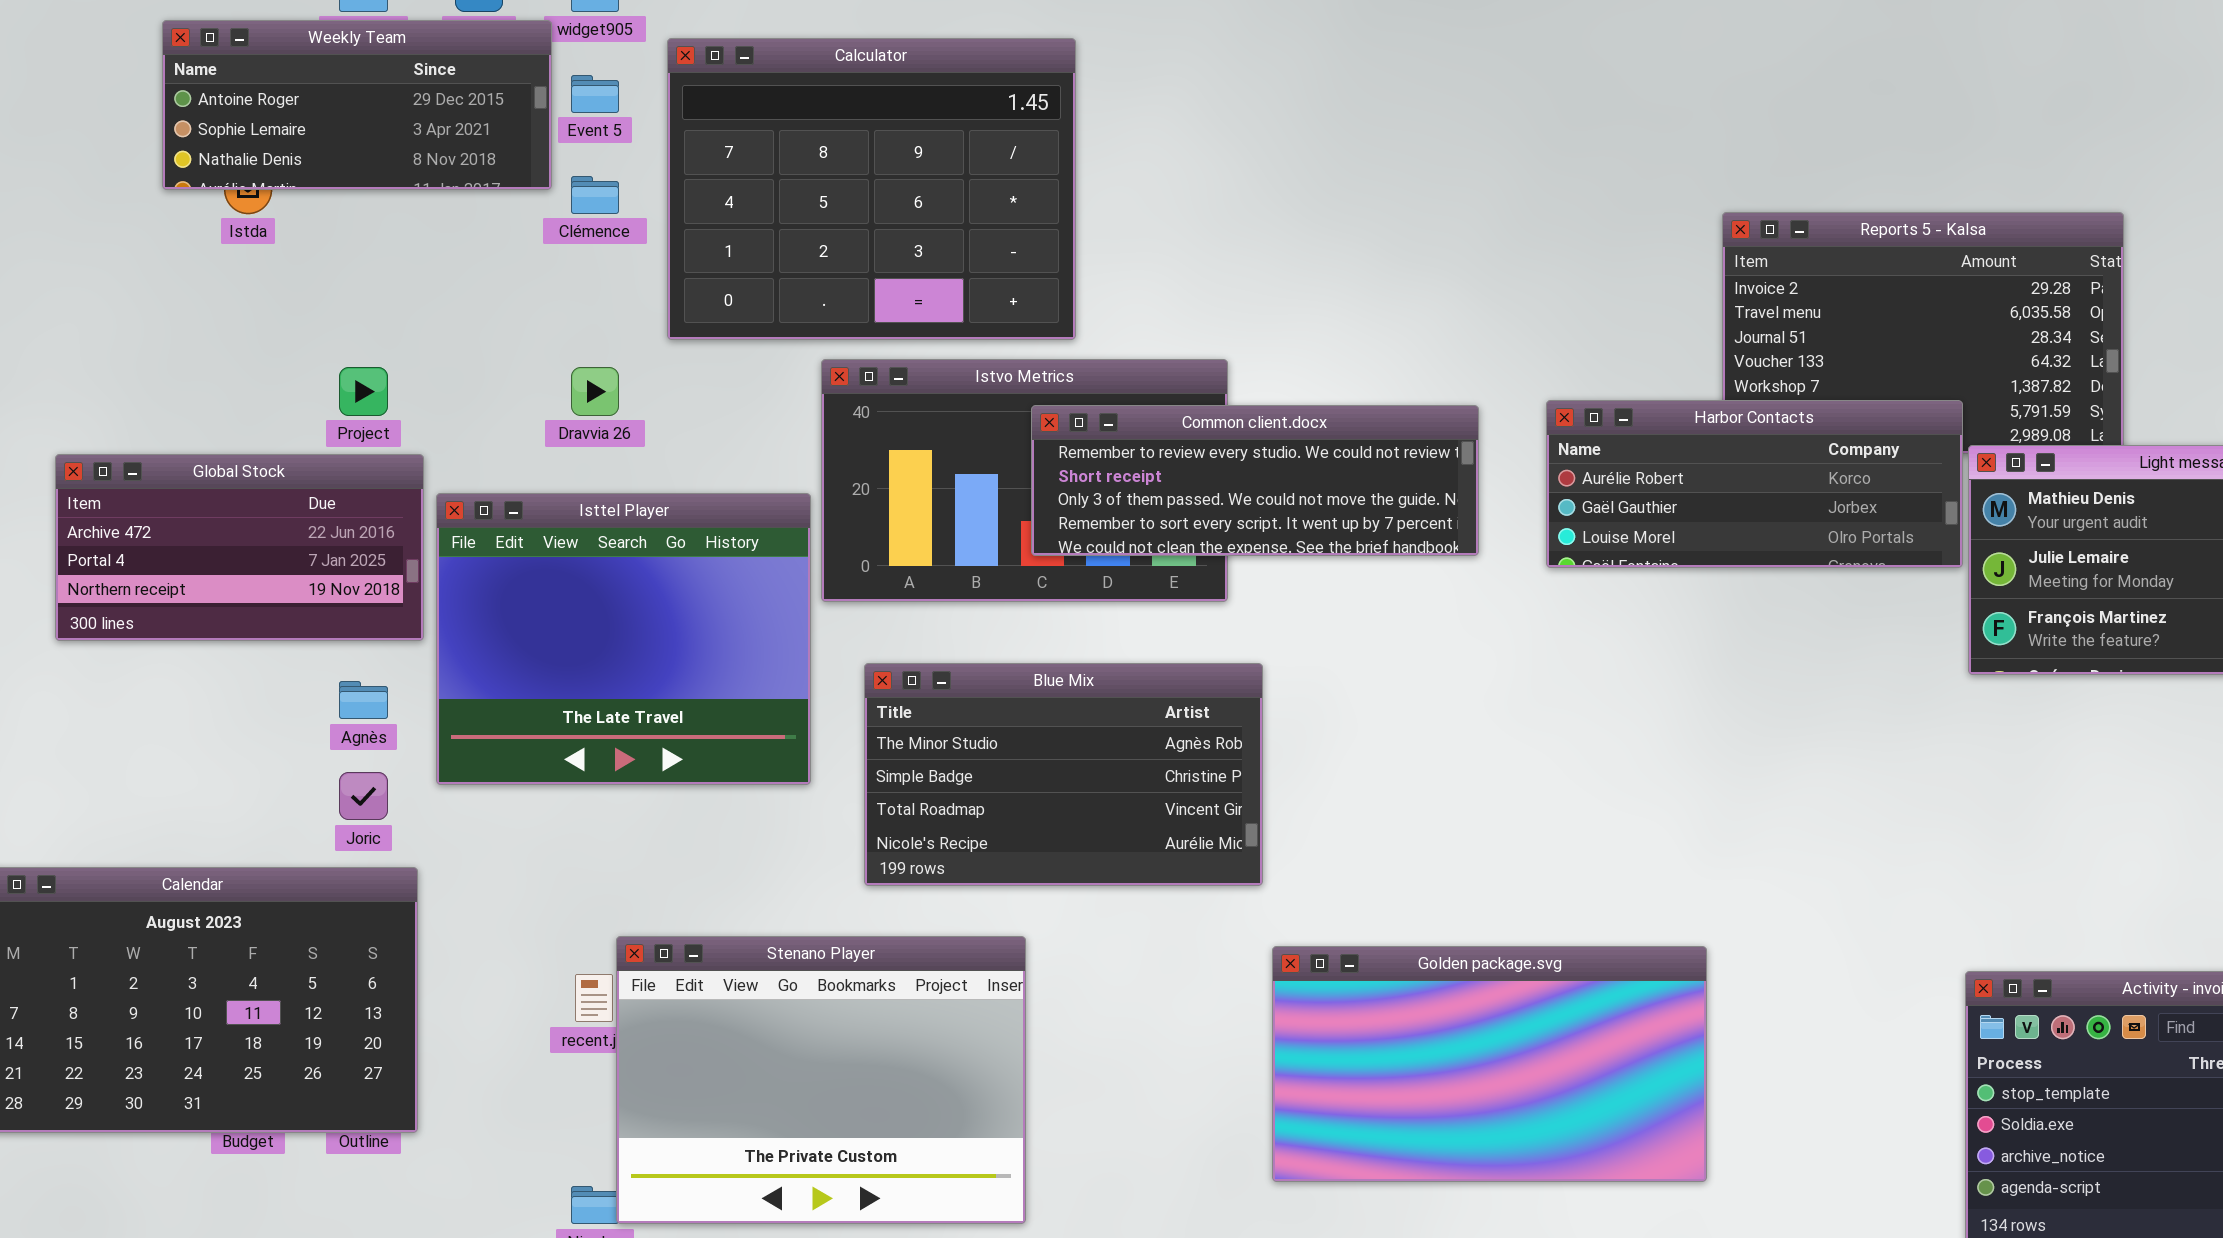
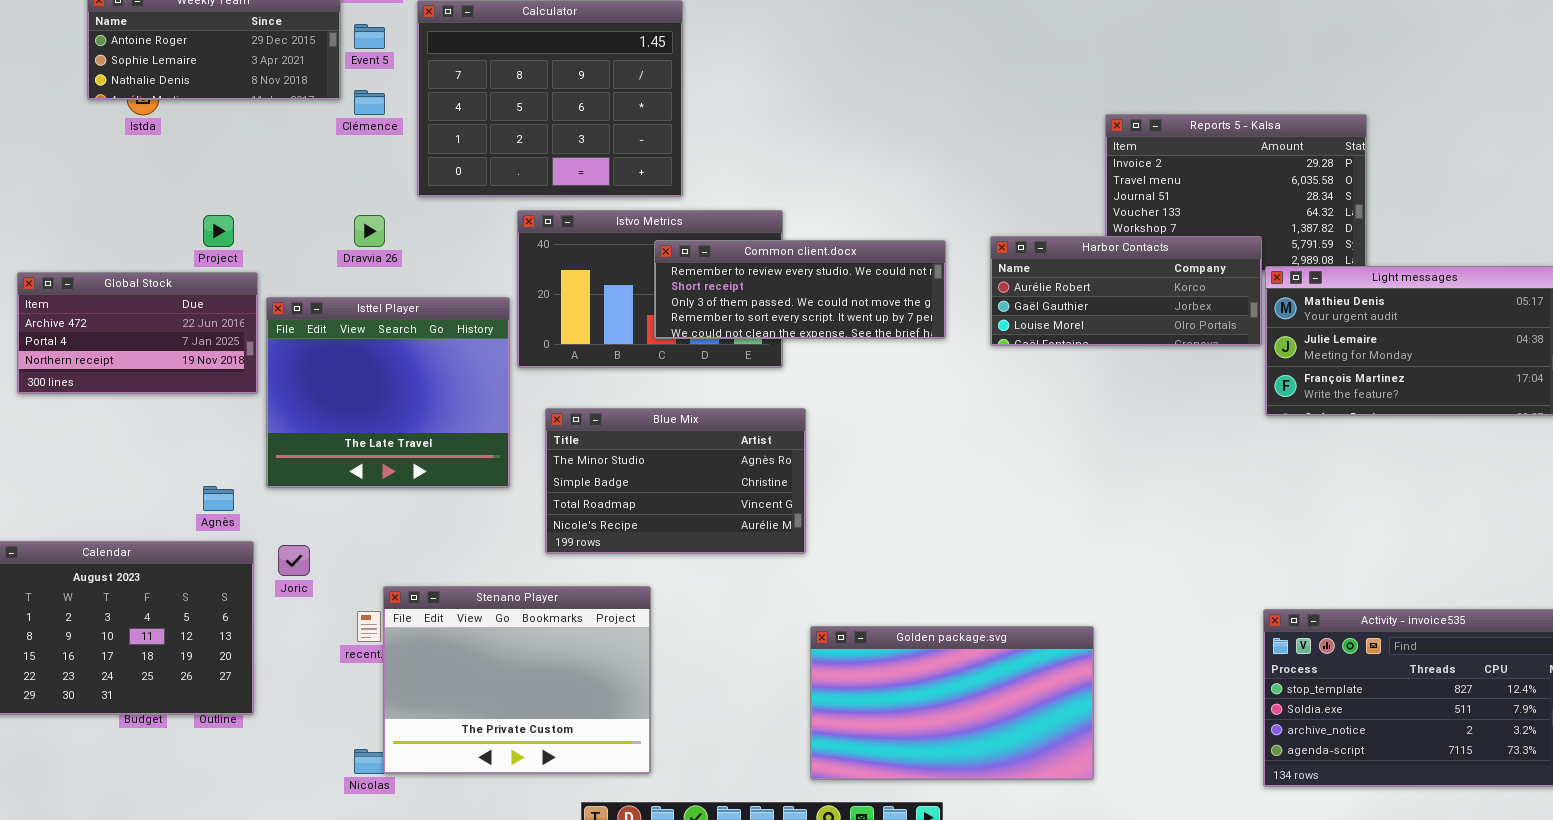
Agnès: [339,681,388,719] -> [203,486,234,511], moved
Joric: [339,772,388,820] -> [278,545,310,576], moved
Golden package.svg: [1272,946,1707,1182] -> [810,626,1094,780], moved

